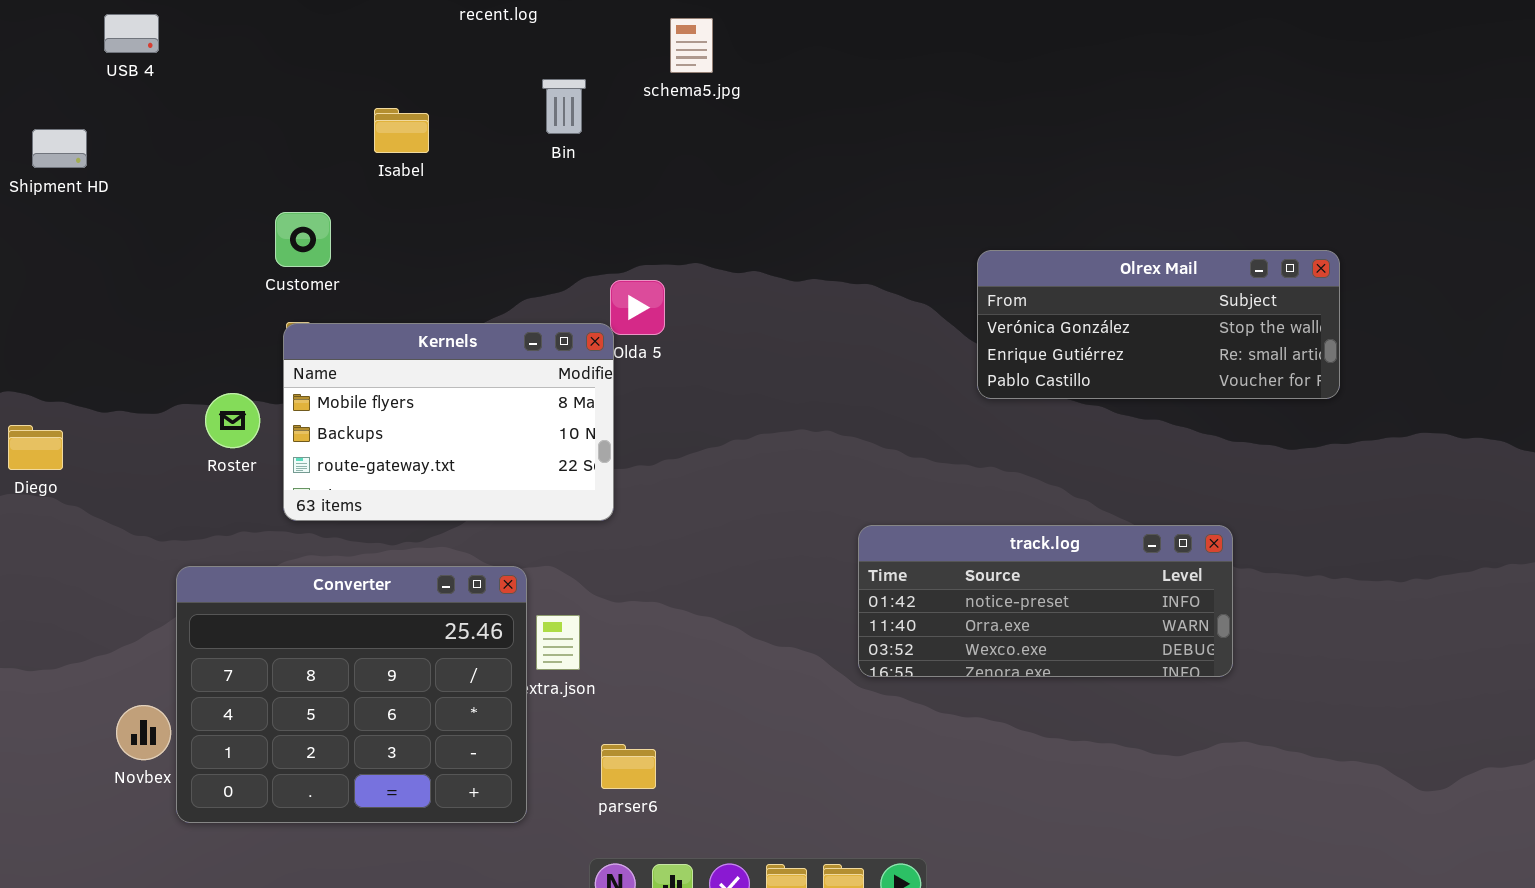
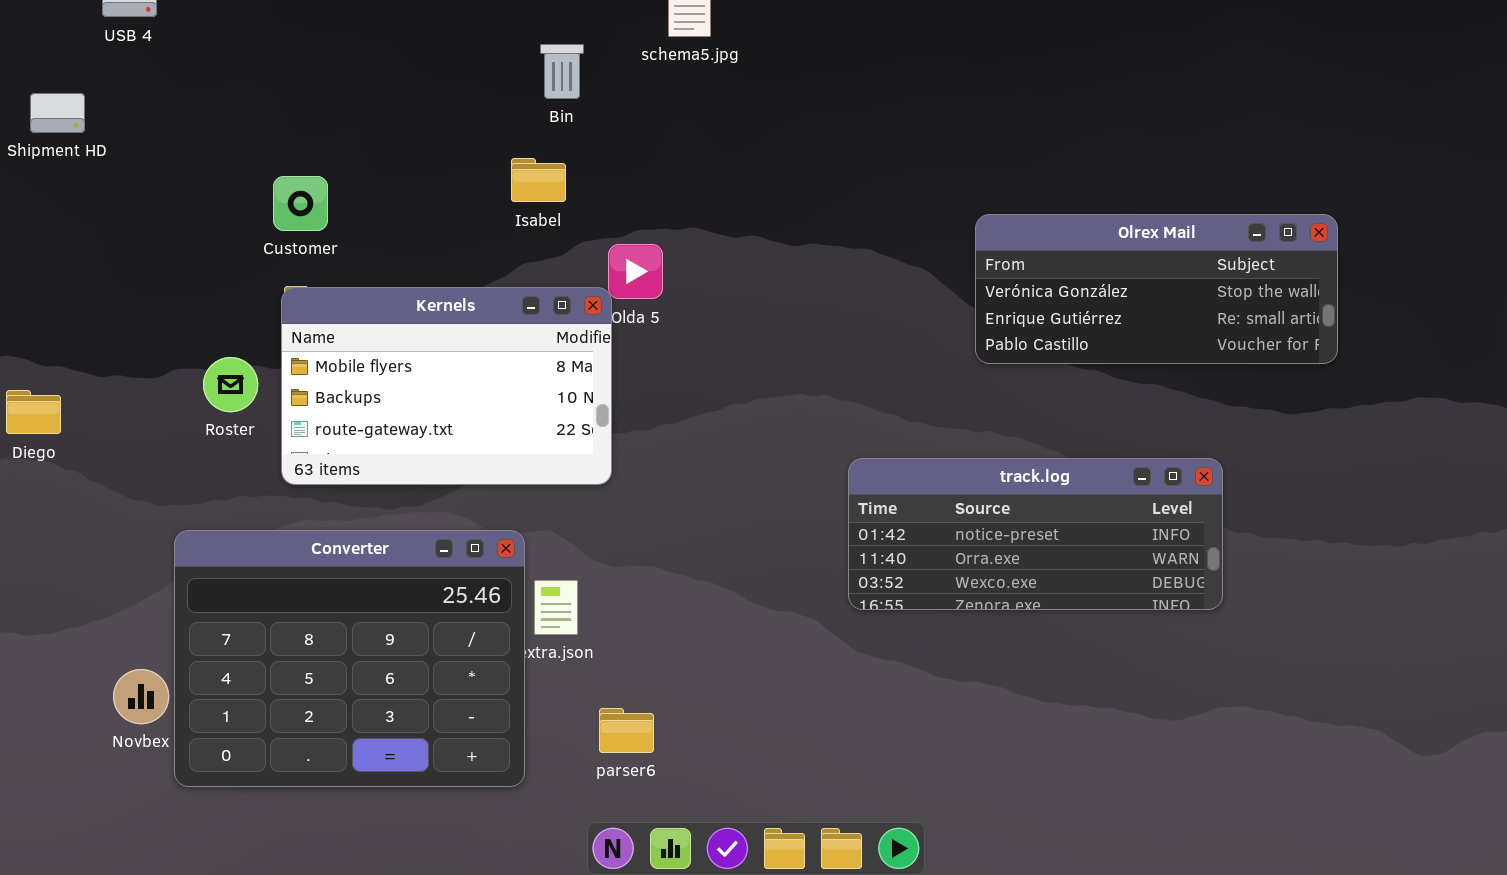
Isabel: [374,108,429,153] -> [511,158,566,202], moved
track.log: [858,525,1233,677] -> [848,458,1223,610], moved

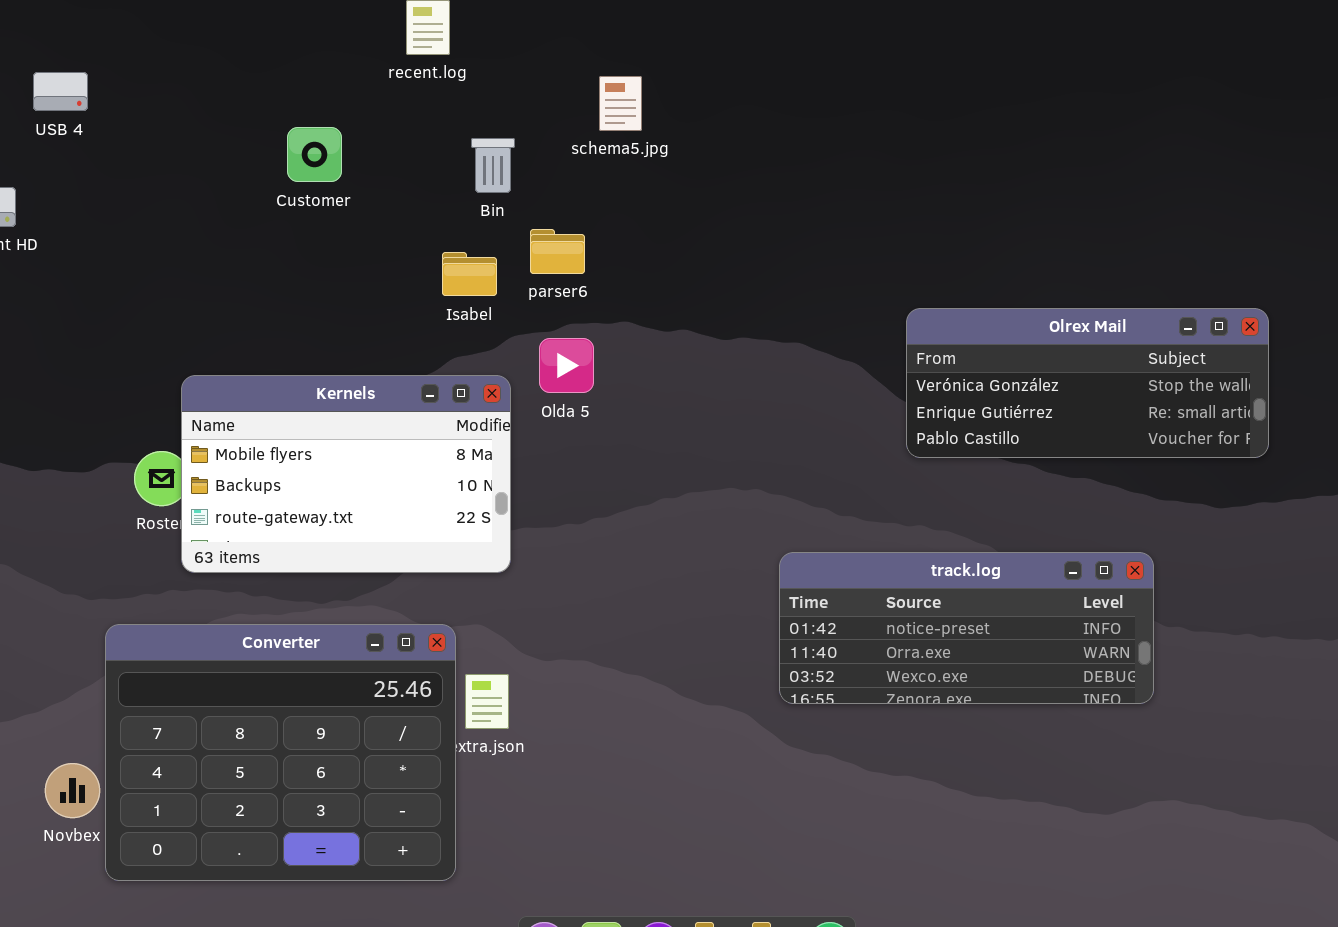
Customer: [273,176,328,231] -> [287,127,342,182], moved
Kernels: [281,287,612,485] -> [181,375,511,573], moved
parser6: [599,708,654,753] -> [530,229,585,274], moved

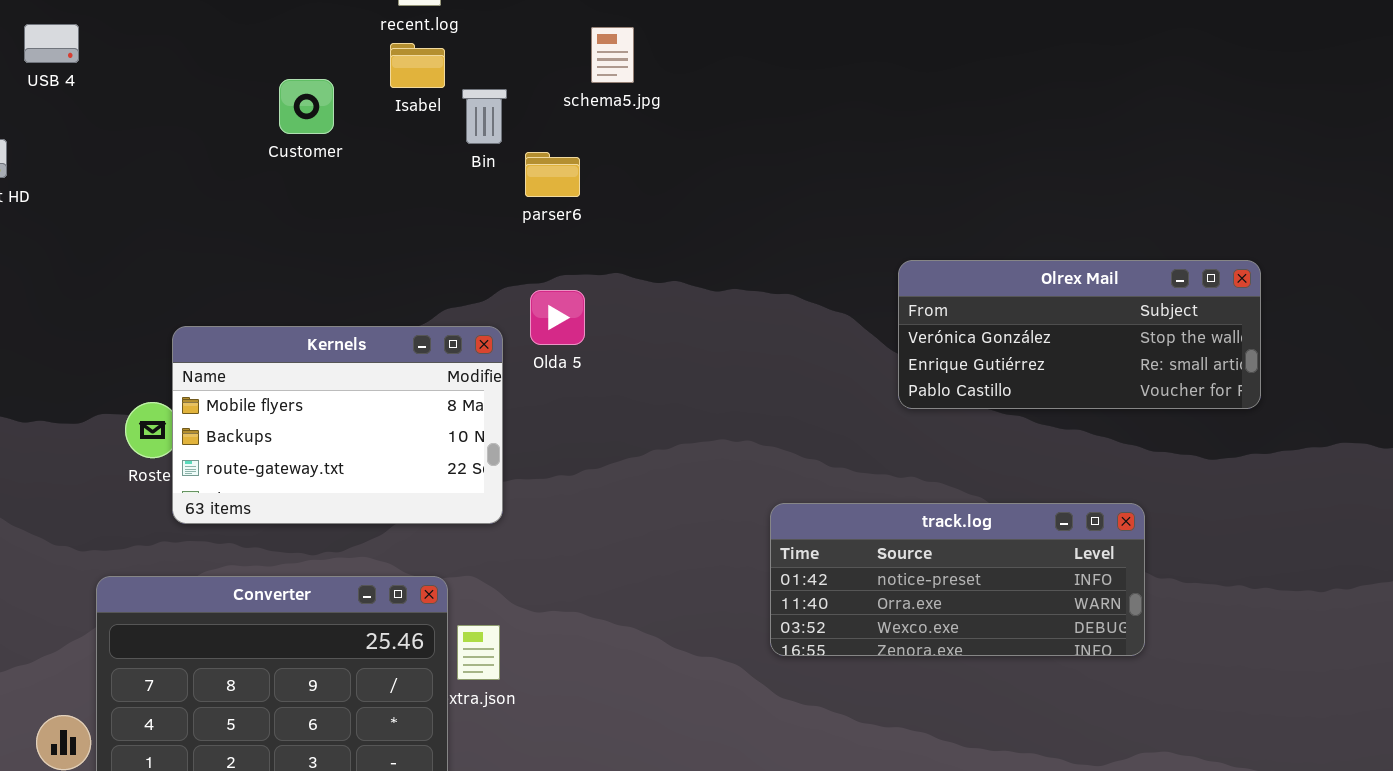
parser6: [530,229,585,274] -> [525,152,580,197], moved
Isabel: [442,252,497,296] -> [390,43,445,88], moved

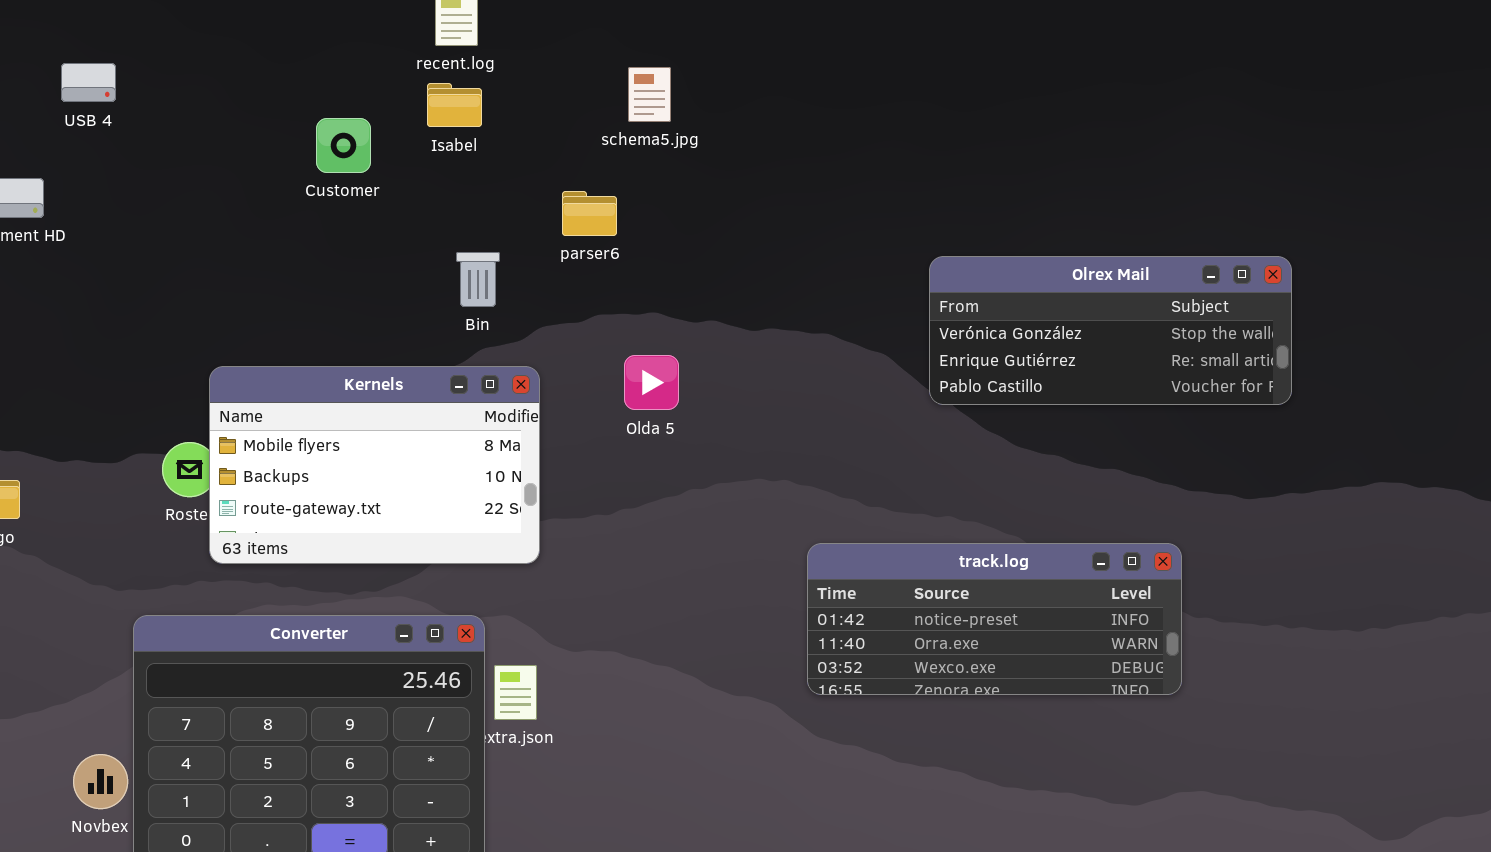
Bin: [462,89,507,144] -> [456,252,500,307], moved
Olrex Mail: [898,260,1261,409] -> [929,256,1292,405], moved
Olda 5: [530,290,585,345] -> [624,355,679,410], moved

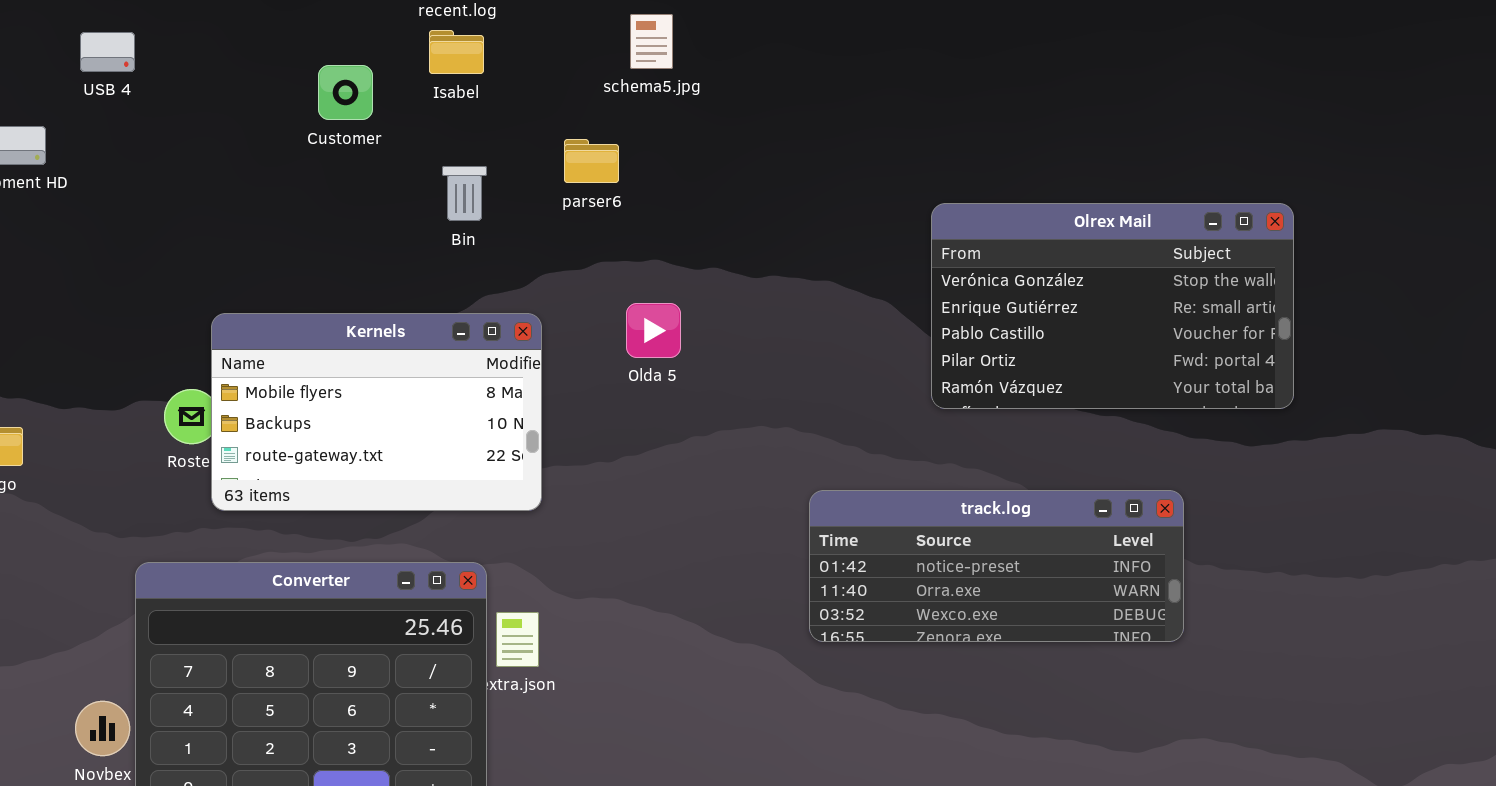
USB 4: [61,63,116,102] -> [80,32,135,72], moved
Bin: [456,252,500,307] -> [442,166,487,221], moved
Olrex Mail: [929,256,1292,405] -> [931,203,1294,409], resized

